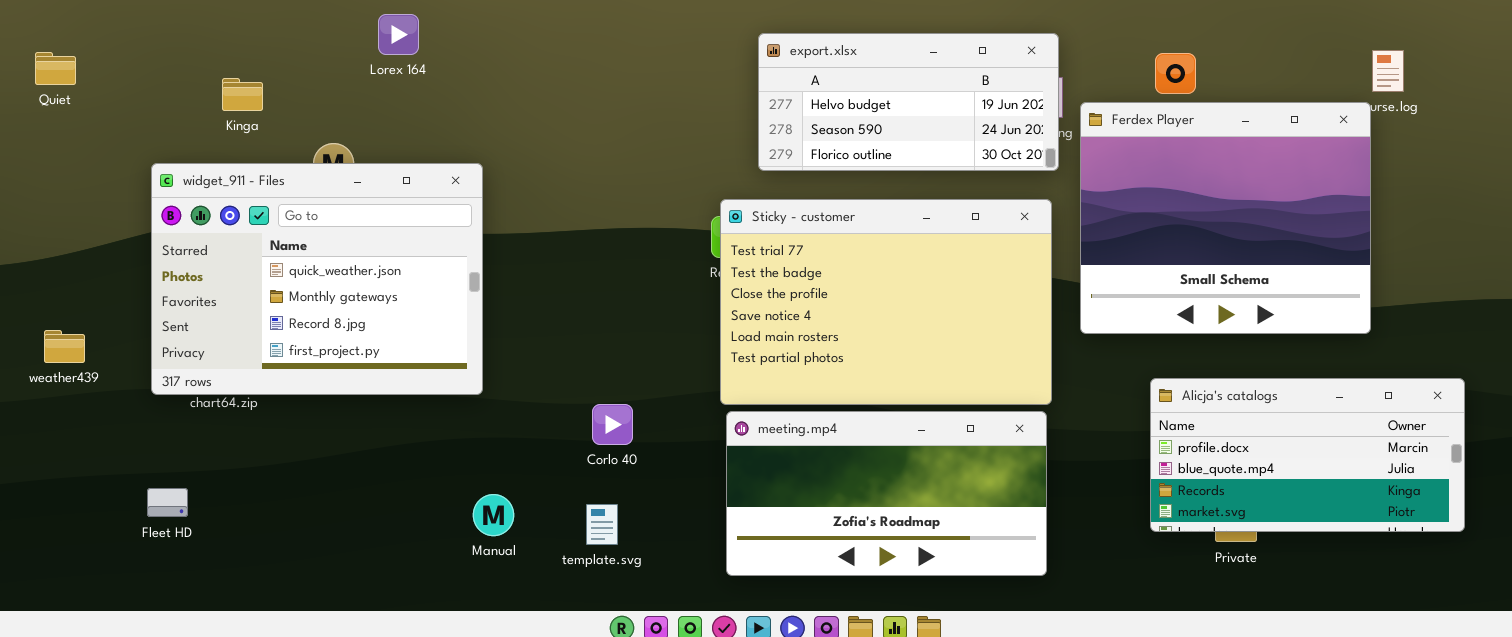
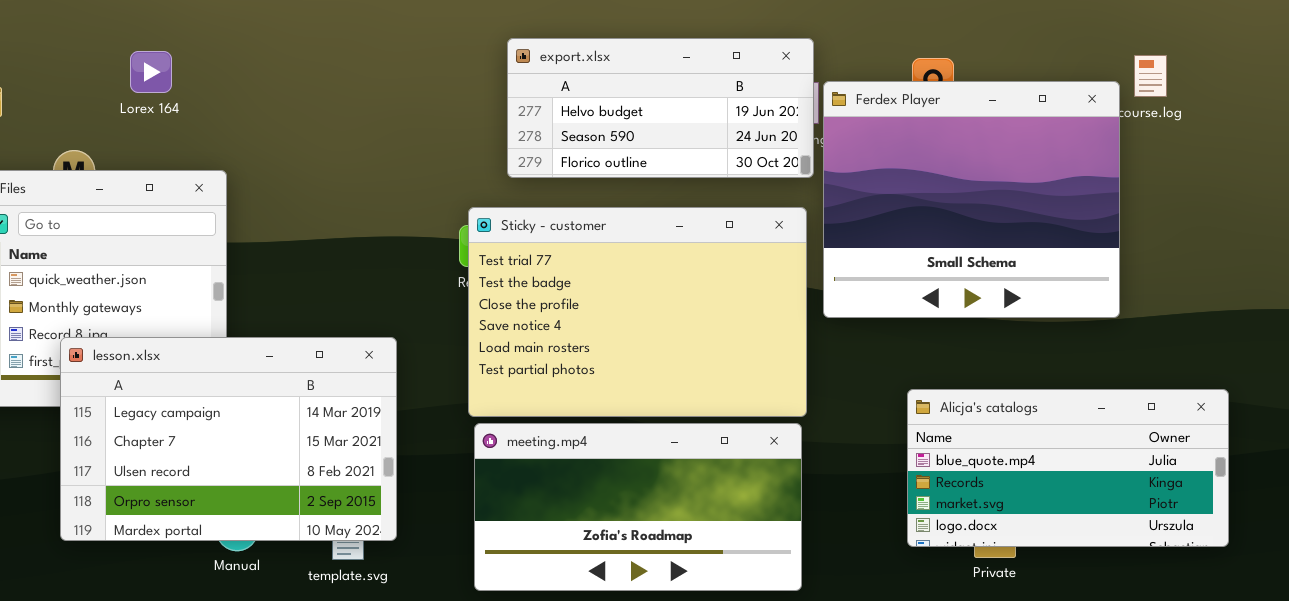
Lorex 164: [378,14,419,55] -> [130,51,172,93], moved
Ferdex Player: [1080,102,1371,334] -> [823,81,1120,318], moved
lesson.xlsx: none -> [60,337,397,541], opened
Alicja's catalogs: [1150,378,1465,532] -> [907,389,1229,547], scrolled down 1 row

